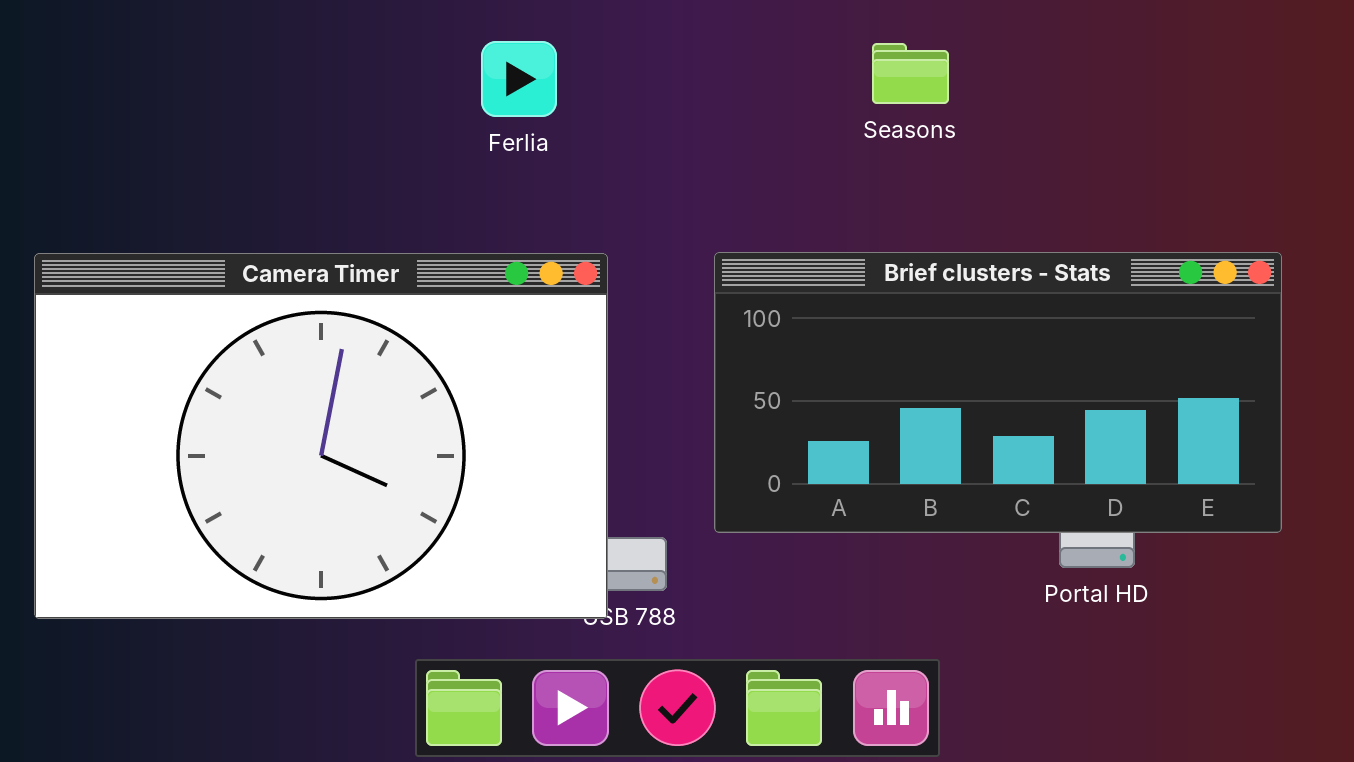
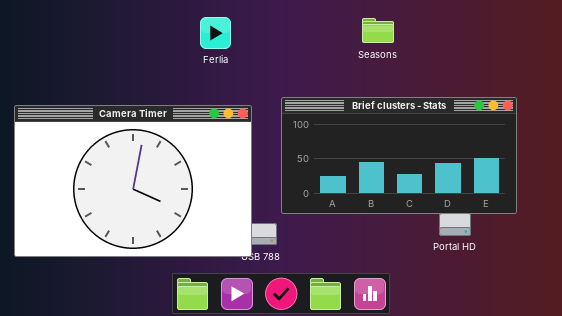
Brief clusters - Stats: [714,252,1282,533] -> [281,97,517,214], moved

